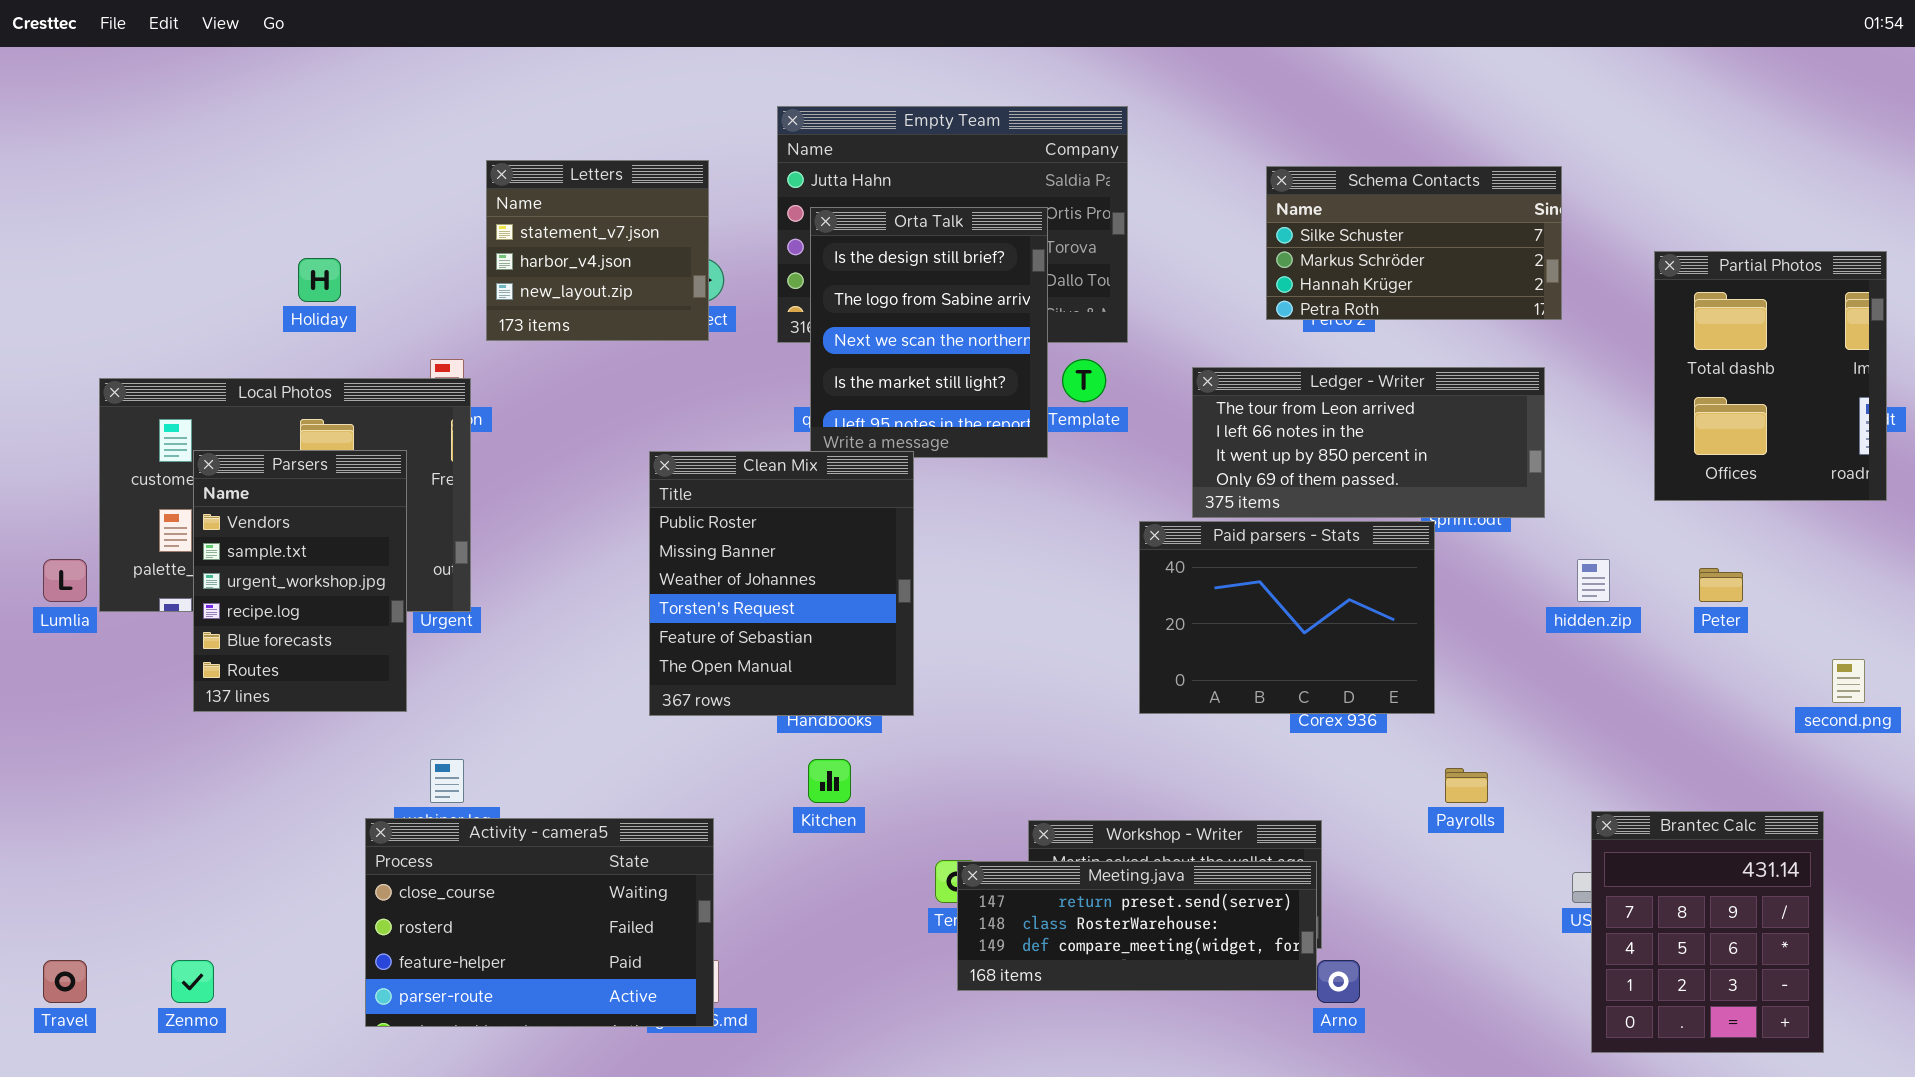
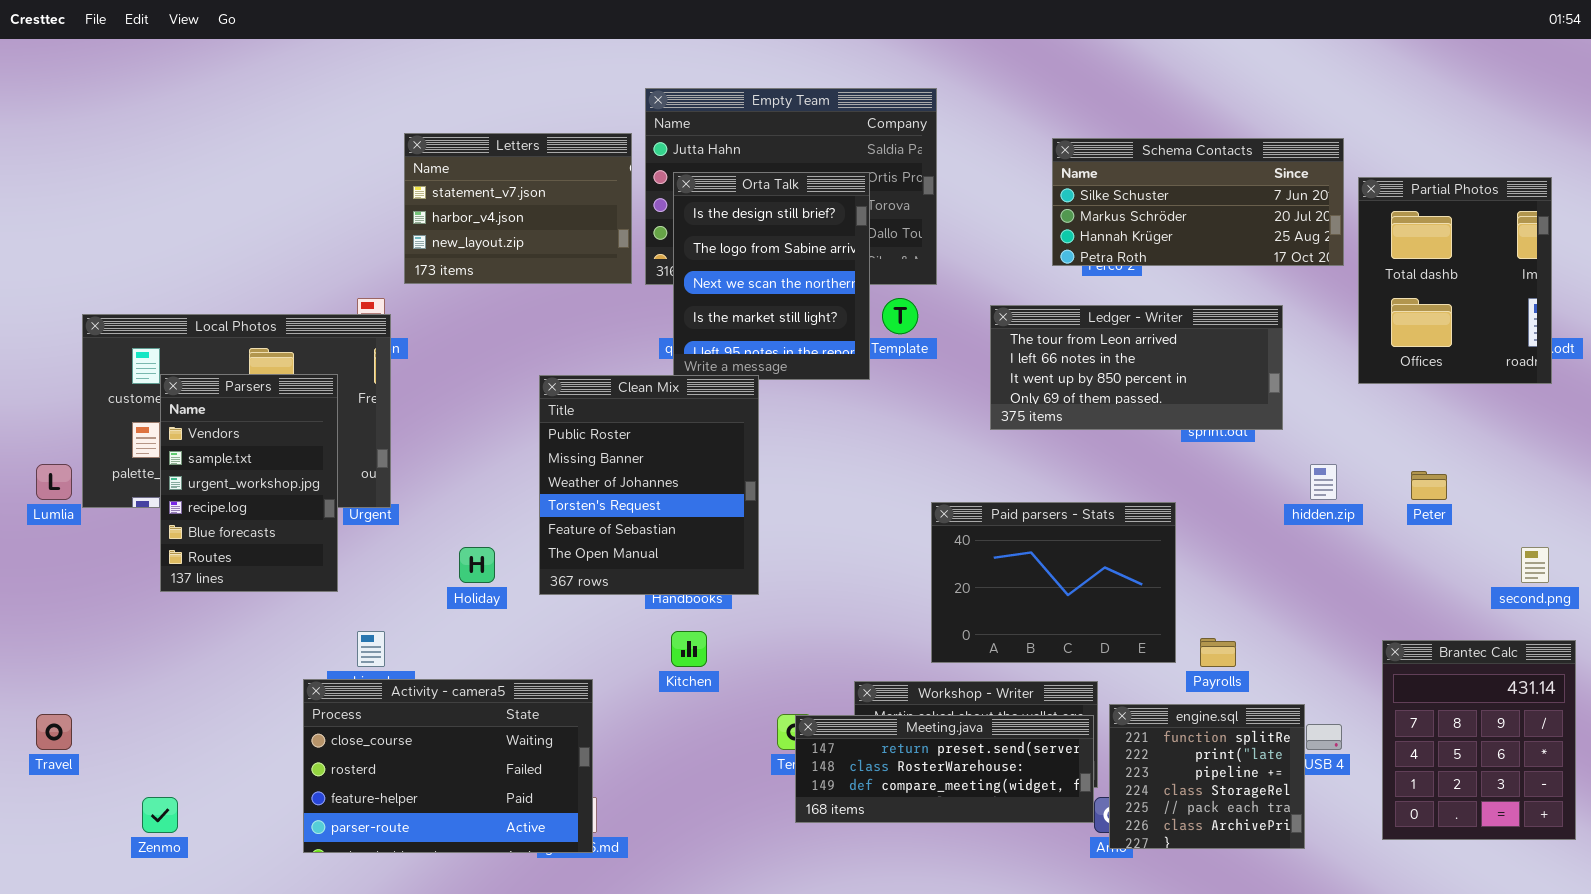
Letters: [486,160,709,341] -> [404,133,632,284], resized
Schema Contacts: [1266,166,1562,320] -> [1052,138,1344,266], resized
Partial Photos: [1654,251,1887,501] -> [1358,177,1552,384], moved
Holiday: [298,258,341,302] -> [459,547,495,583], moved
Paid parsers - Stats: [1139,521,1435,714] -> [931,502,1176,663], moved
Brantec Calc: [1591,811,1824,1053] -> [1382,640,1576,840], moved
engine.sql: none -> [1109,704,1305,849], opened
Travel: [43,960,87,1003] -> [36,714,72,750], moved

